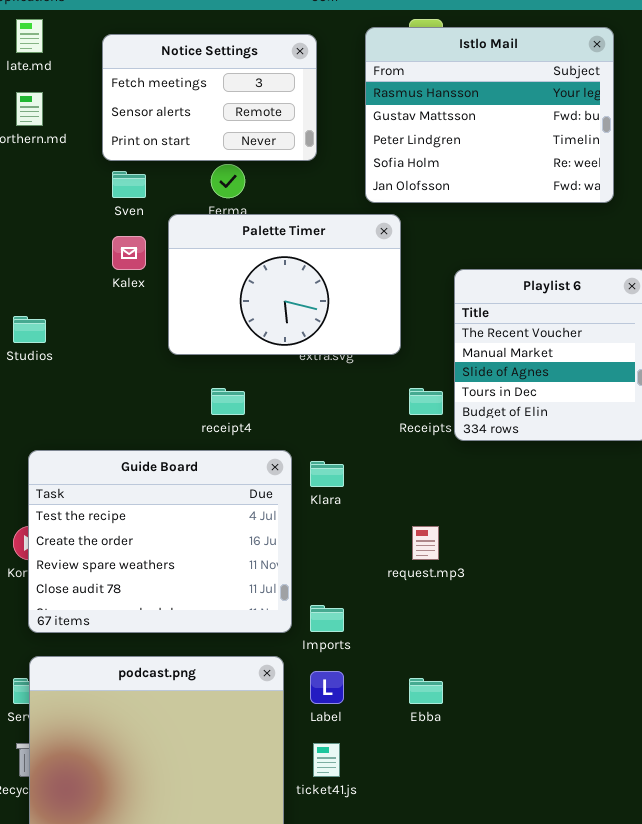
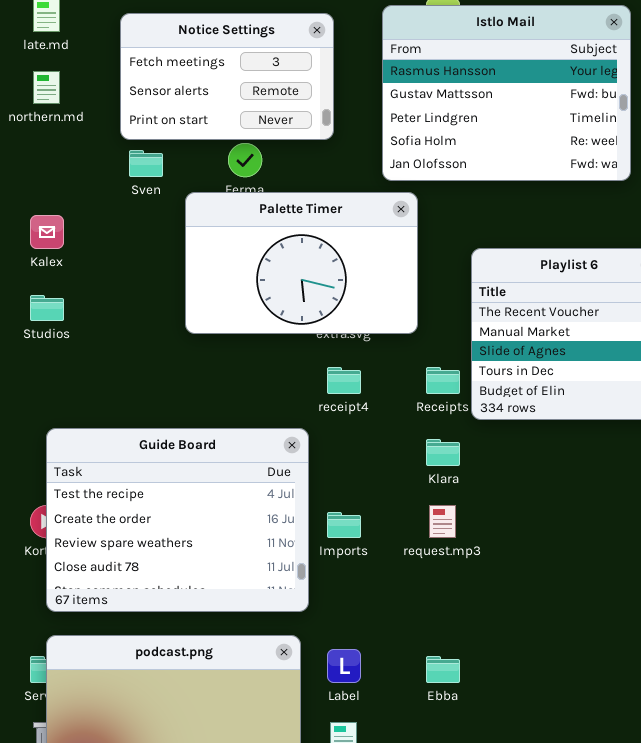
Kalex: [112,236,146,270] -> [30,215,64,249], moved
receipt4: [211,388,245,415] -> [327,367,361,394], moved
Klara: [310,461,344,487] -> [426,439,460,466], moved
Imports: [310,605,344,632] -> [327,512,361,538], moved

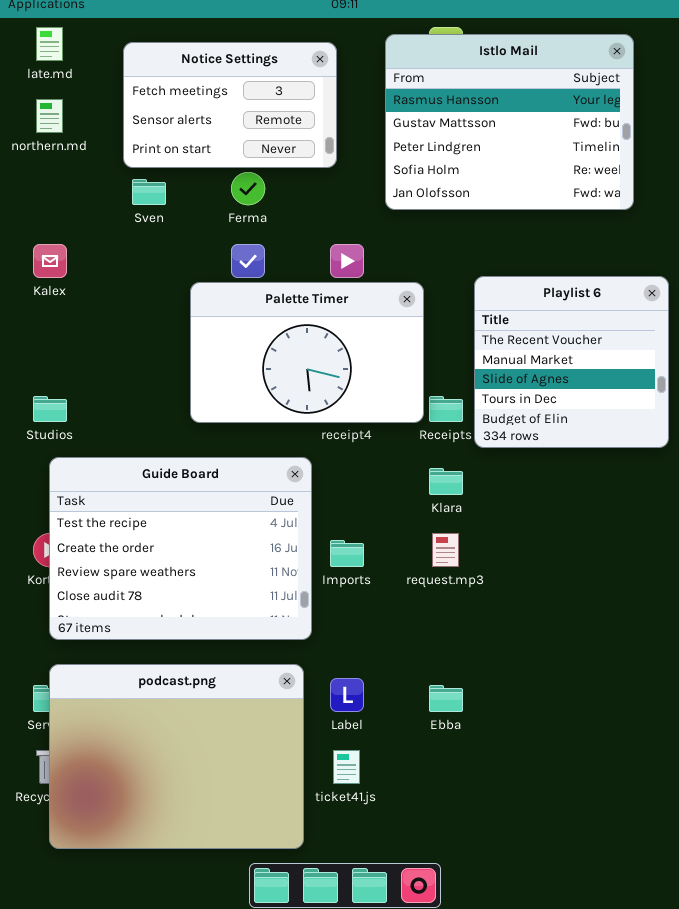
Palette Timer: [185,192,418,334] -> [190,282,424,423], moved
Studios: [30,295,64,321] -> [33,396,67,422], moved

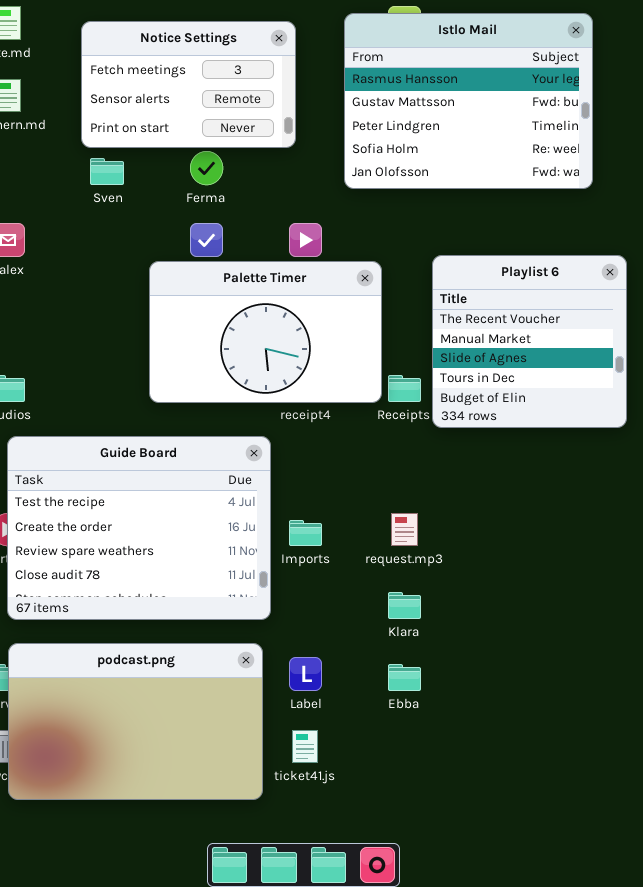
Klara: [429,468,463,495] -> [388,592,421,619], moved
podcast.png: [49,664,304,849] -> [8,643,263,800], resized

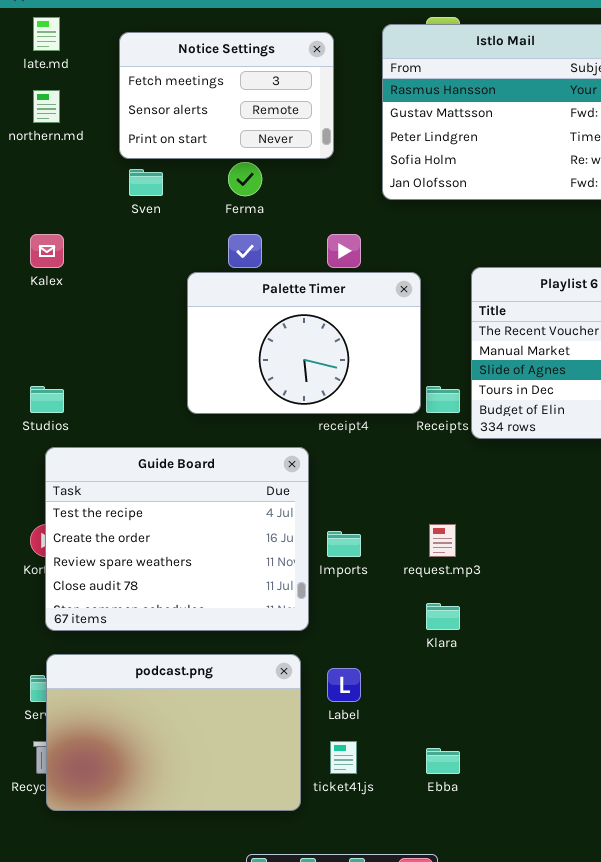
Ebba: [388,664,421,691] -> [426,748,460,774], moved

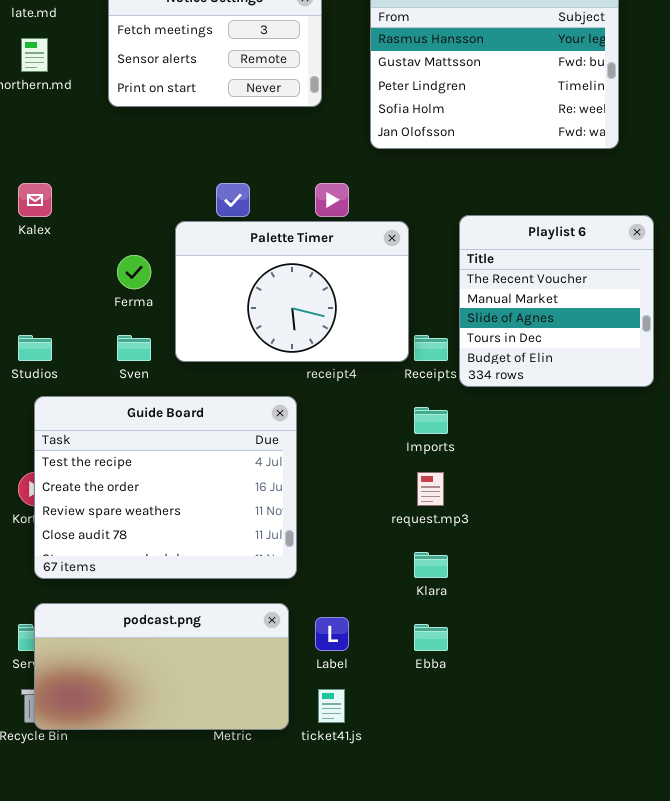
Ferma: [228,162,262,196] -> [117,255,151,289], moved
Sven: [129,169,163,196] -> [117,335,151,361], moved
Imports: [327,531,361,557] -> [414,407,448,434], moved
podcast.png: [46,654,301,811] -> [34,603,289,730], resized
Ebba: [426,748,460,774] -> [414,624,448,651], moved

